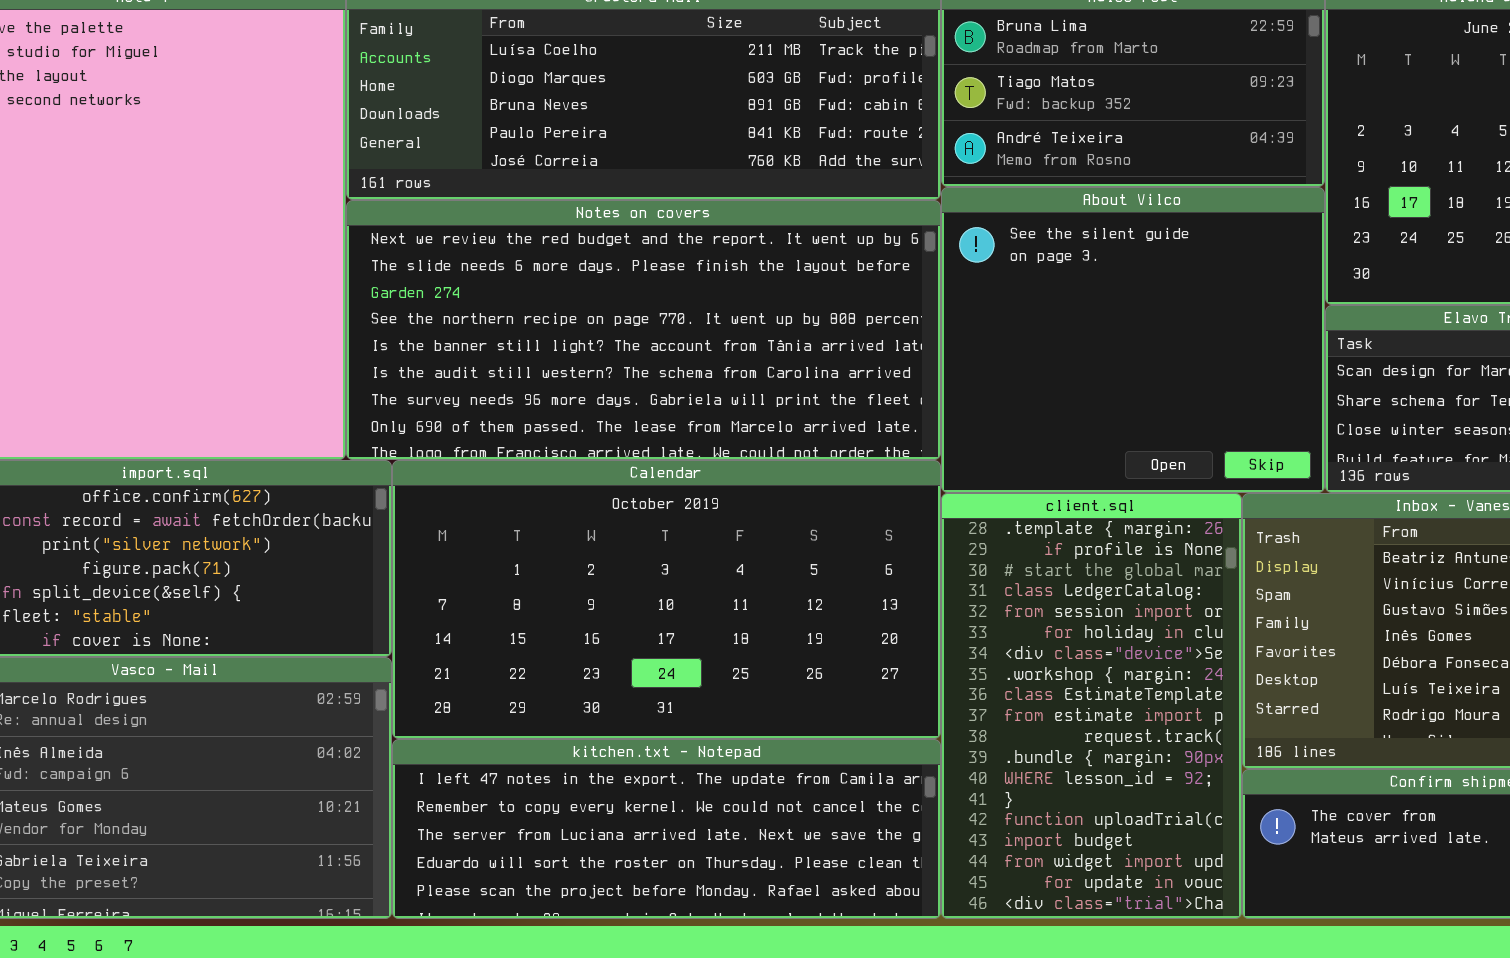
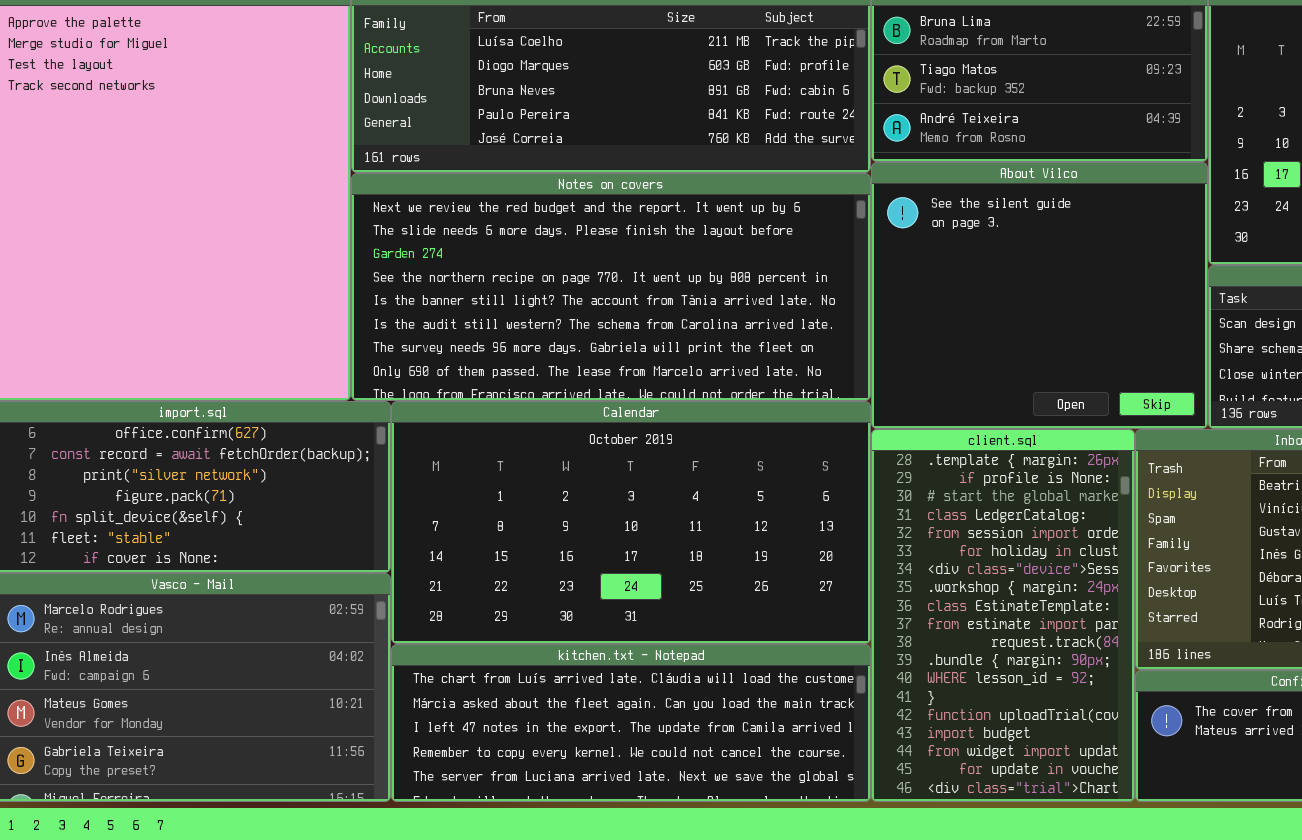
kitchen.txt - Notepad: [392,739,941,919] -> [391,644,871,802], scrolled up 2 rows

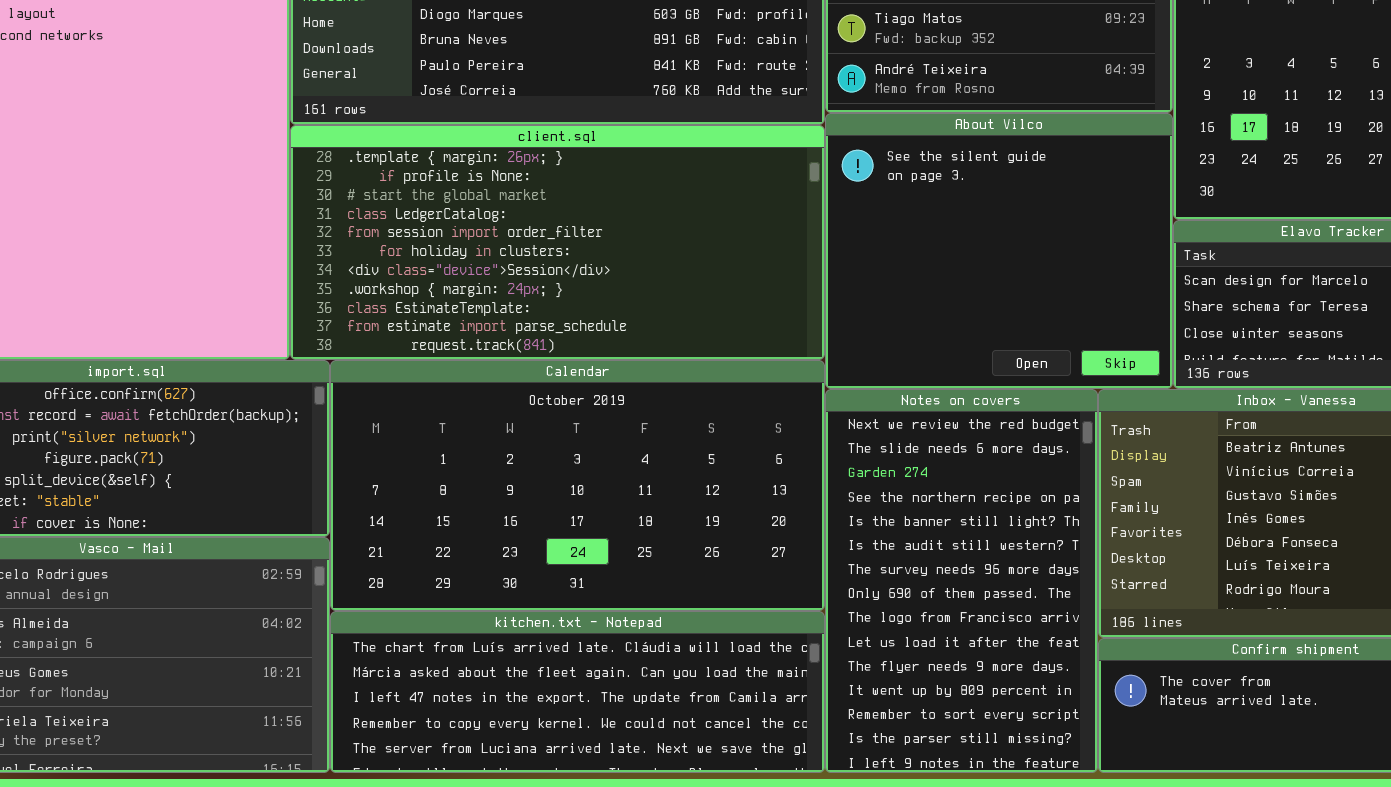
Notes on covers: [351,173,871,401] -> [825,389,1098,773], moved, resized
client.sql: [871,429,1135,802] -> [290,125,825,360], moved, resized

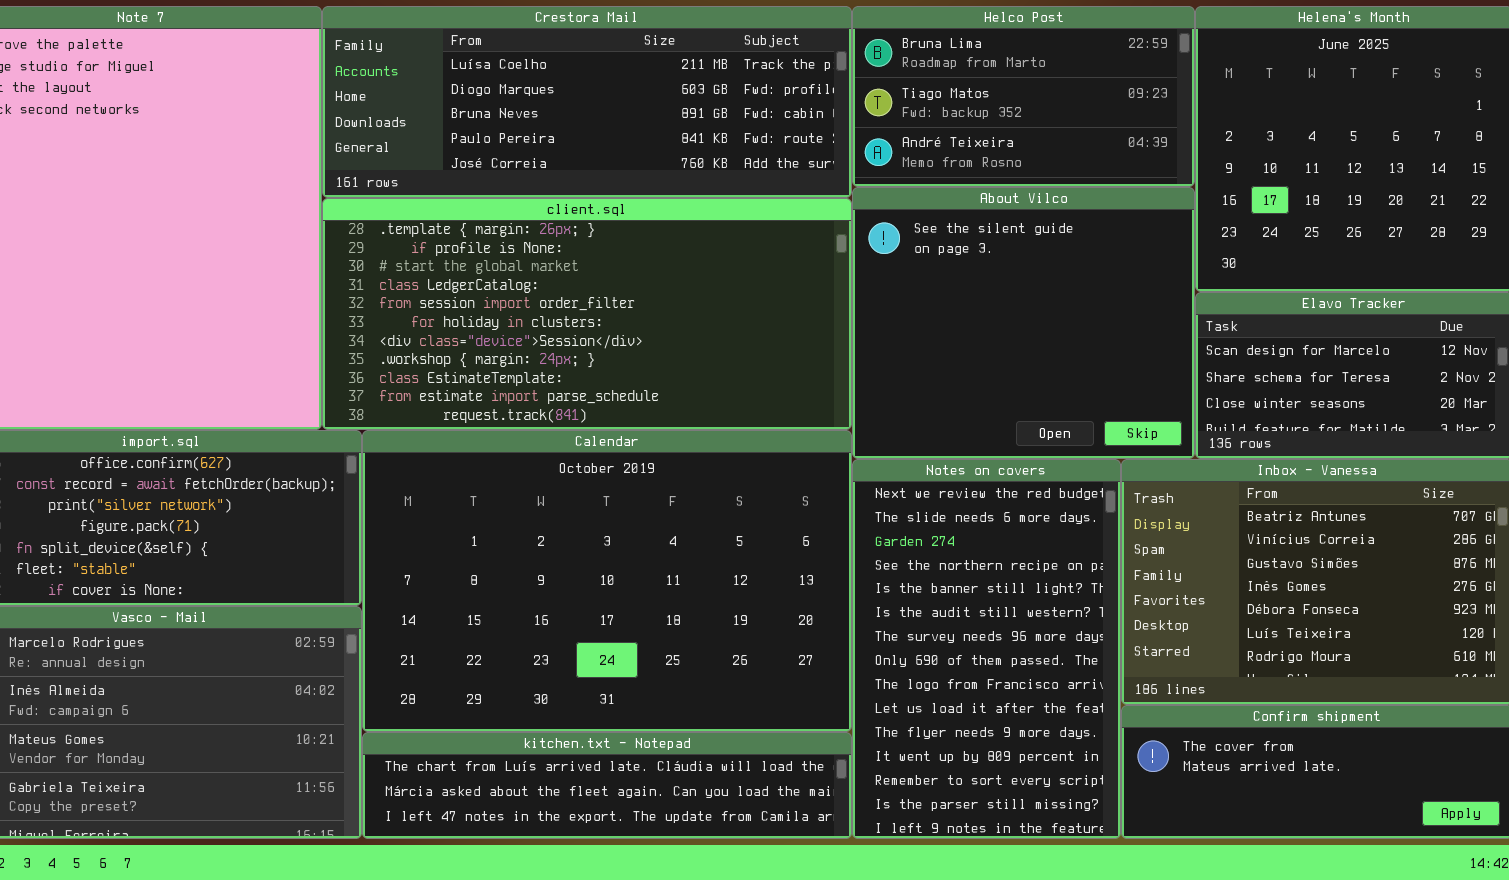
Calendar: [330,360,825,611] -> [362,430,852,732], resized
kitchen.txt - Notepad: [330,611,825,773] -> [362,732,852,839], resized

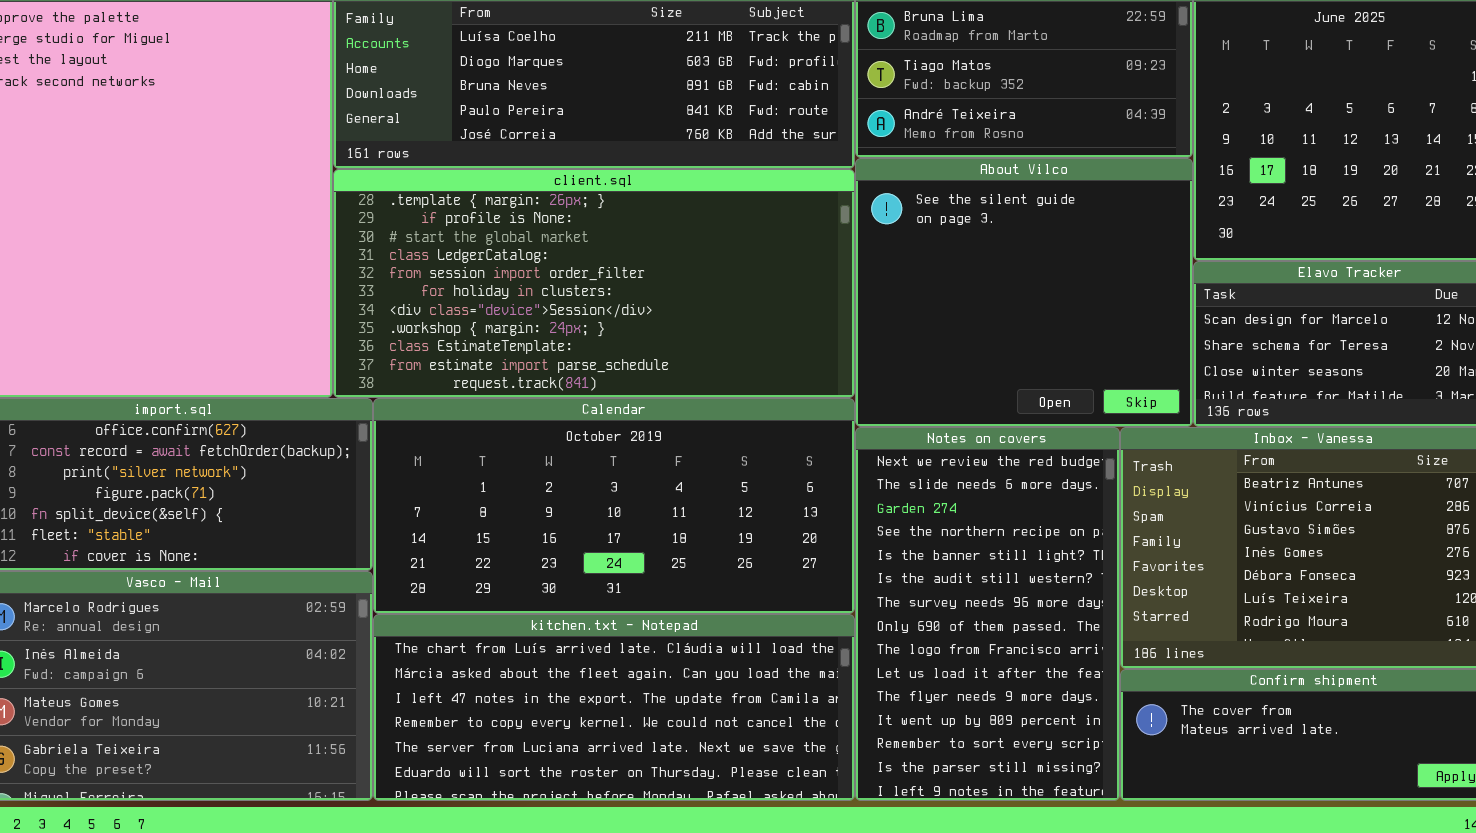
Calendar: [362,430,852,732] -> [373,398,855,614], resized
kitchen.txt - Notepad: [362,732,852,839] -> [373,614,855,801], resized

